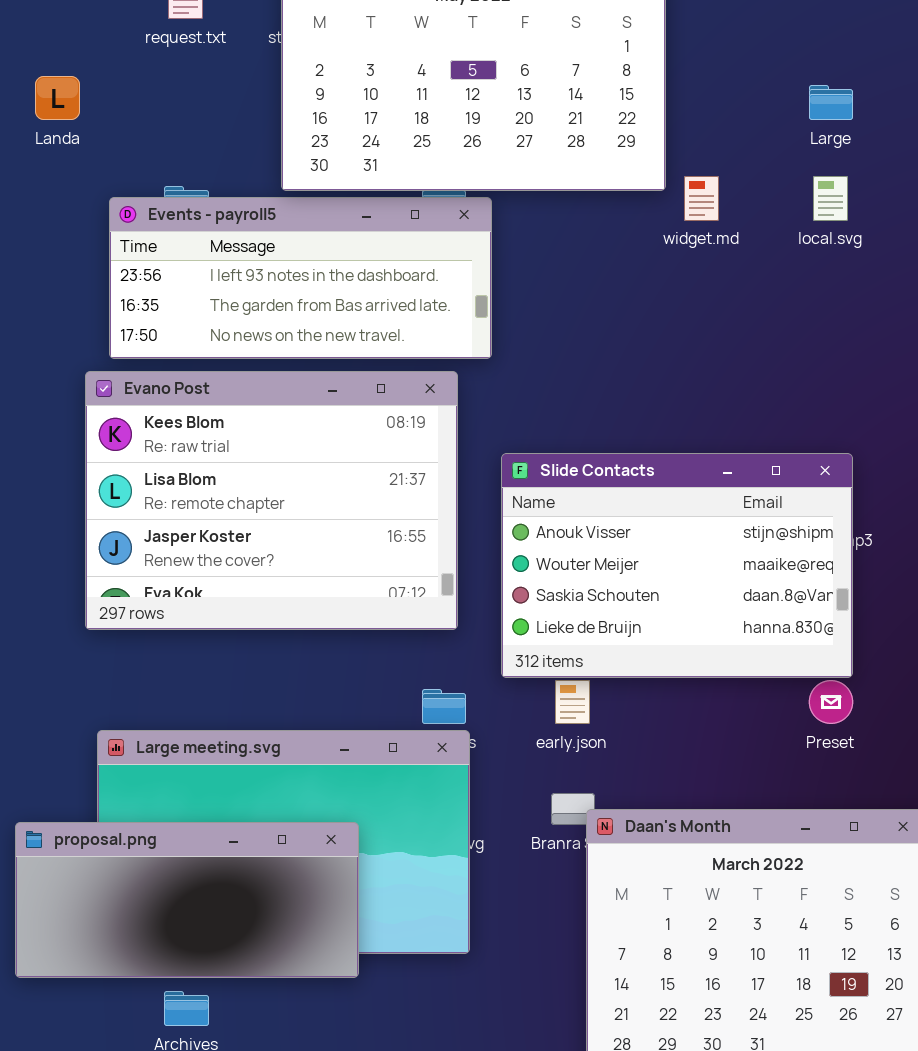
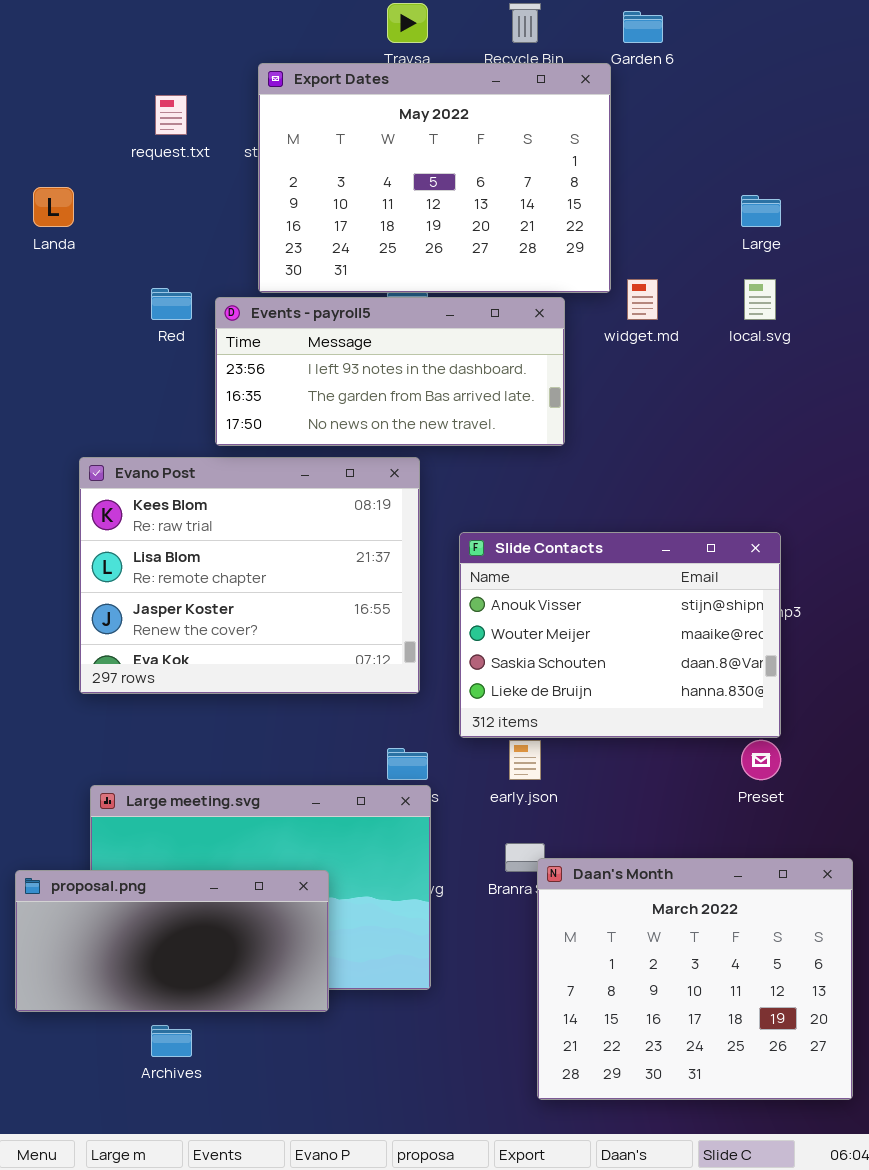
Events - payroll5: [109,197,492,359] -> [215,297,565,446], moved

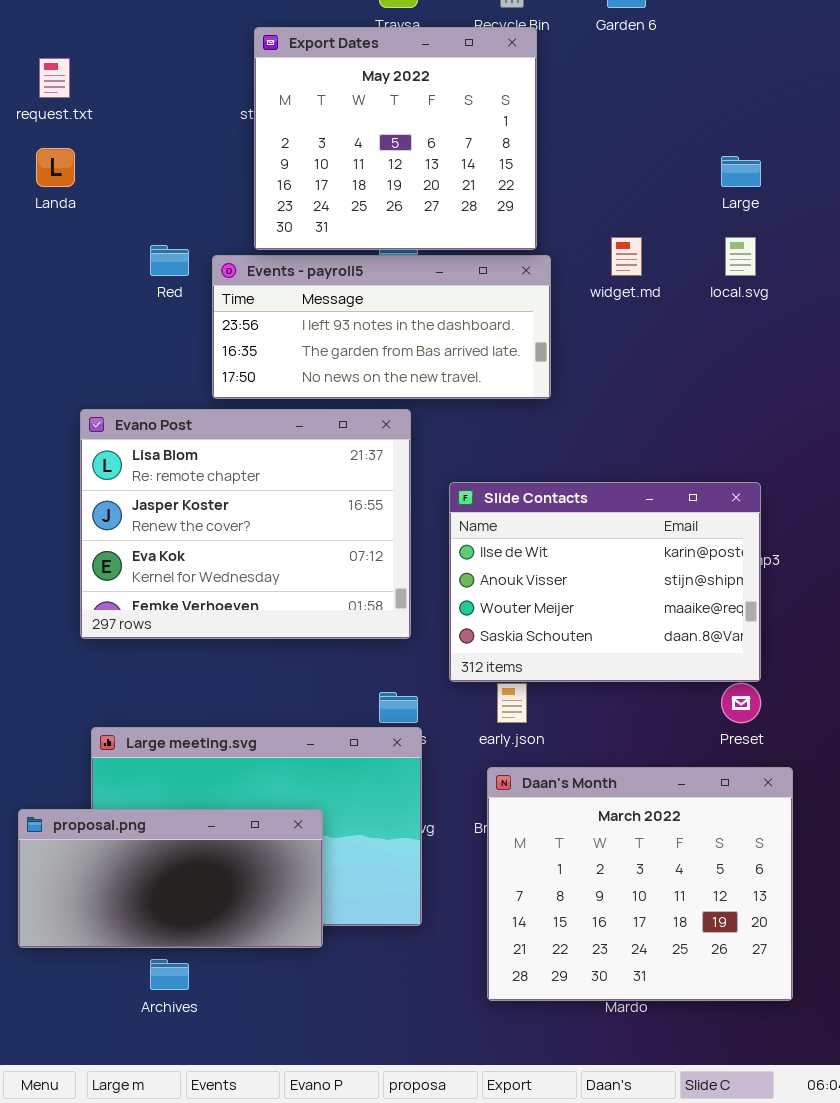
Export Dates: [258,63,611,293] -> [254,27,537,250], resized
request.txt: [155,95,187,135] -> [39,58,70,98], moved
Evano Post: [79,457,420,694] -> [80,409,411,639], scrolled down 1 row
Slide Contacts: [459,532,781,738] -> [449,482,761,682], scrolled up 1 row
Daan's Month: [537,858,853,1100] -> [487,767,793,1001], moved

